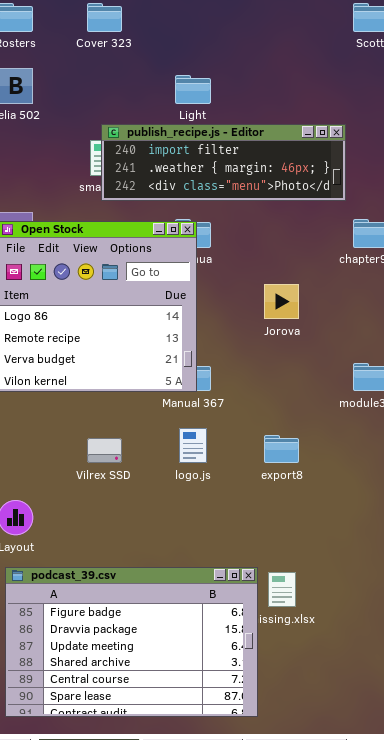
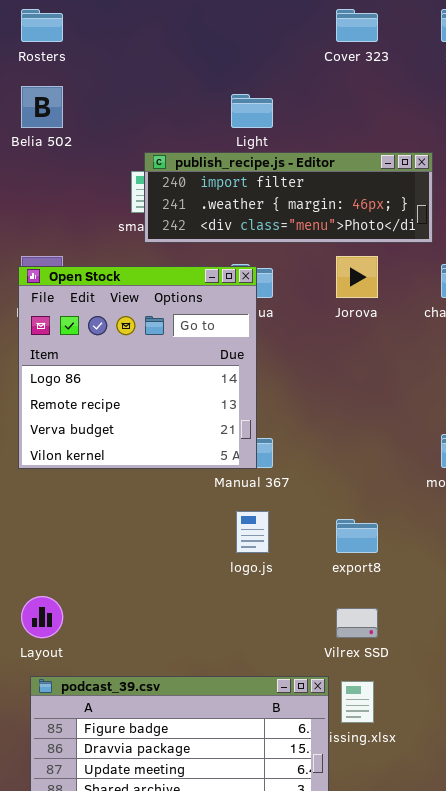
Cover 323: [87,3,122,32] -> [336,9,378,42], moved
Jorova: [264,284,299,319] -> [336,256,378,298], moved
Vilrex SSD: [87,438,122,463] -> [336,608,378,638], moved

